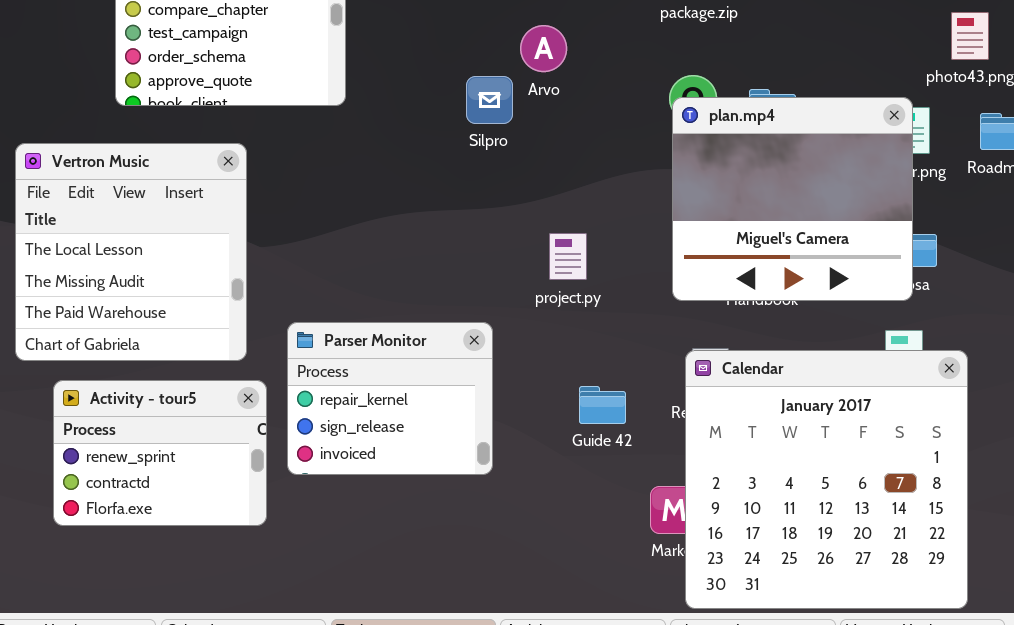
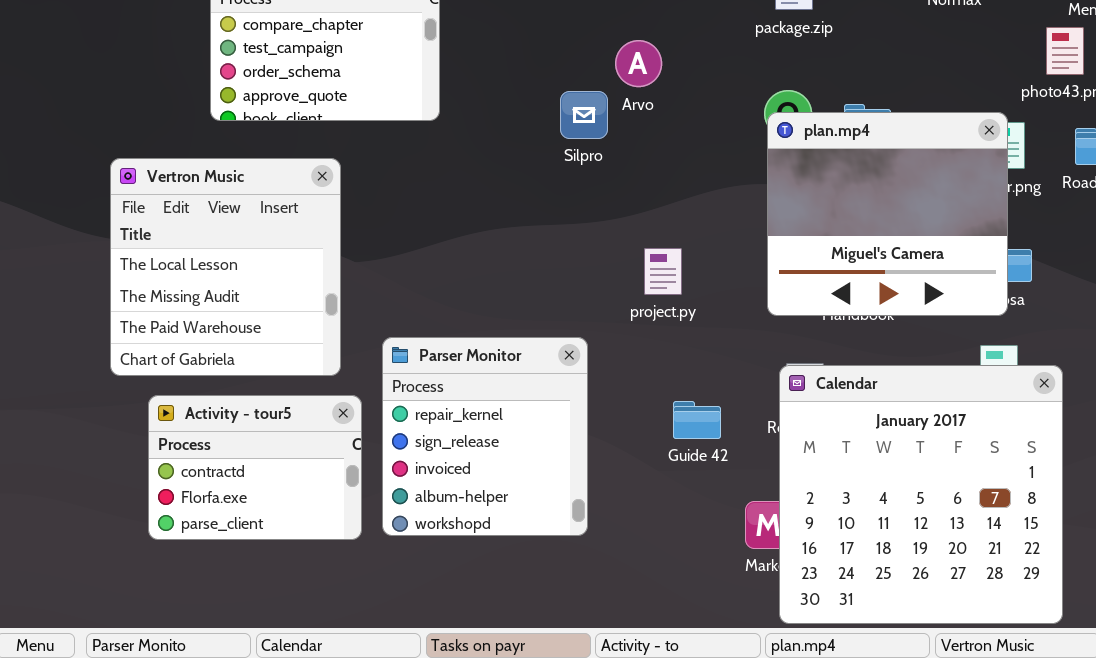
Parser Monitor: [287,322,493,475] -> [382,337,588,536], resized
Activity - tour5: [53,380,267,526] -> [148,395,362,540], scrolled down 1 row

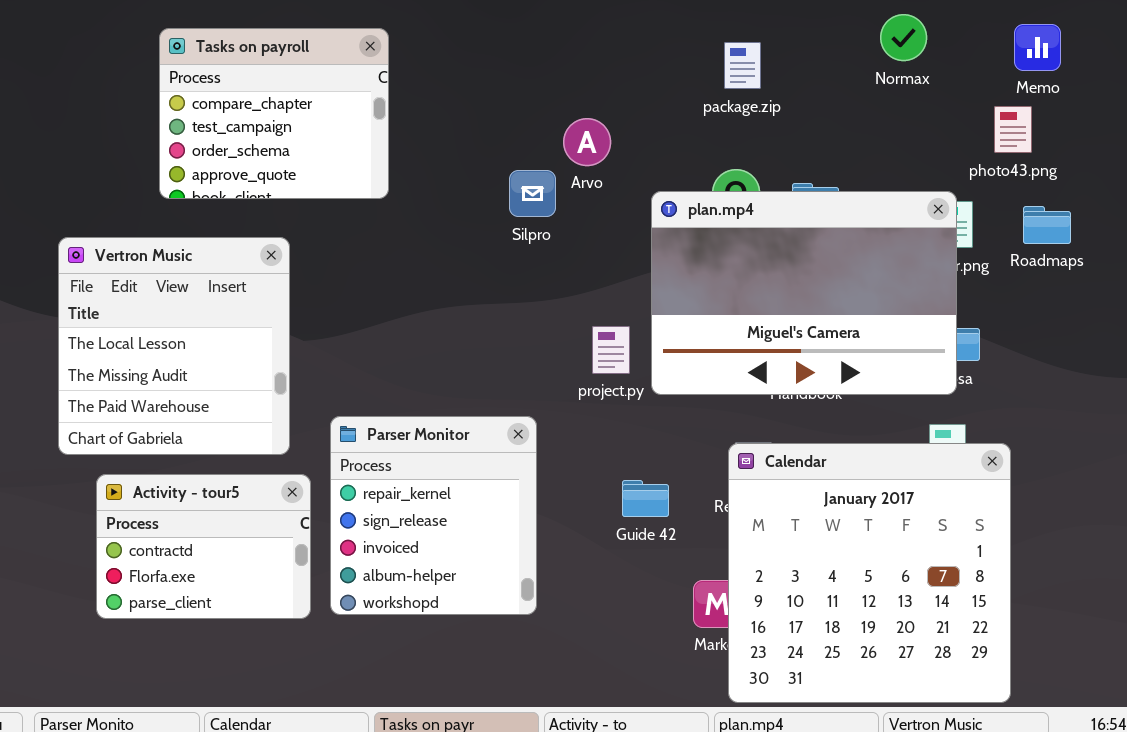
plan.mp4: [767,112,1008,316] -> [651,191,957,395], resized

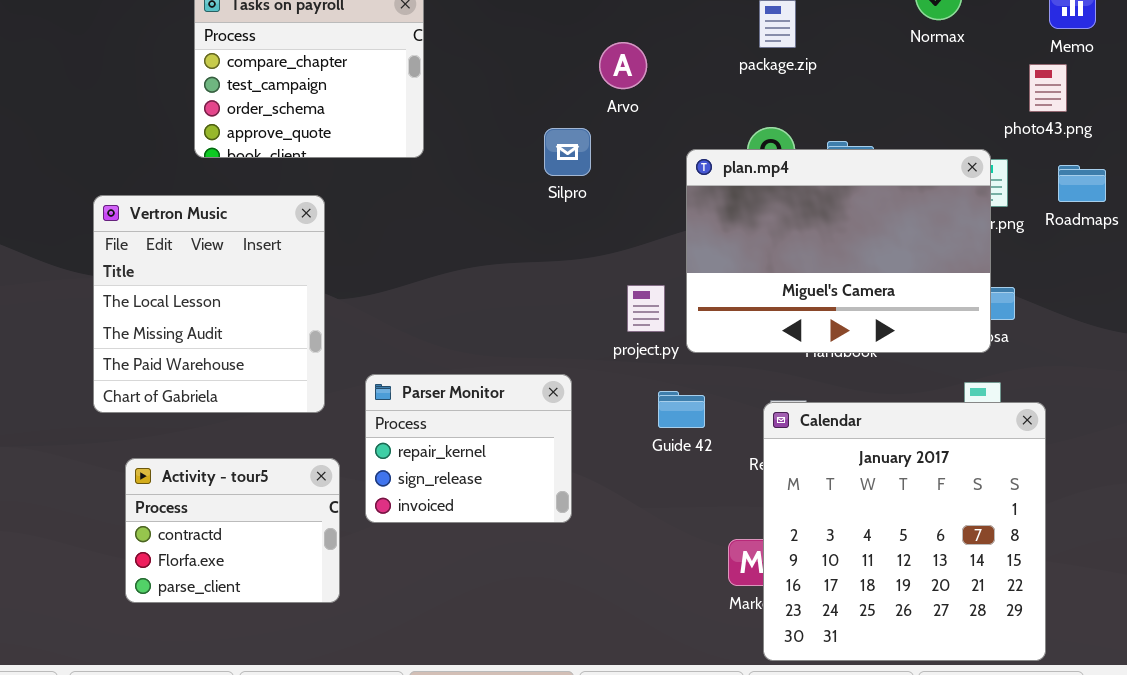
Arvo: [563,118,611,166] -> [599,42,647,89], moved
Parser Monitor: [330,416,537,615] -> [365,374,572,523], resized
Activity - tour5: [96,474,311,619] -> [125,458,340,603], moved
Guide 42: [622,480,669,517] -> [658,391,705,428], moved

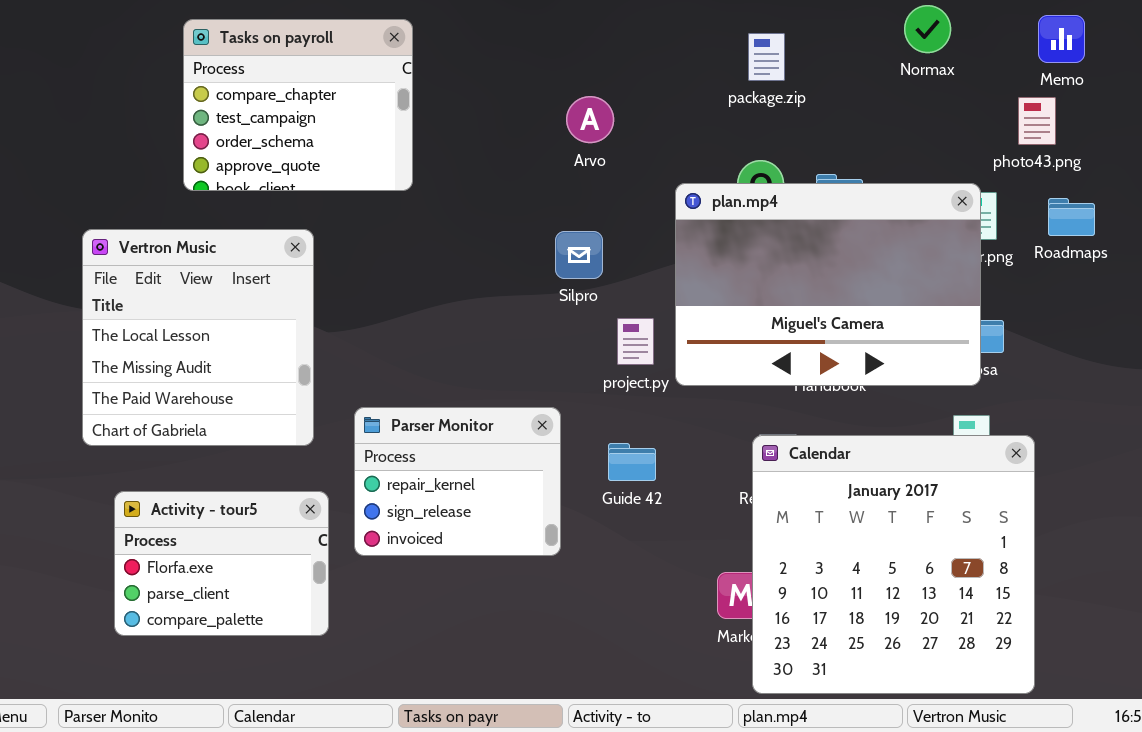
Arvo: [599,42,647,89] -> [566,96,614,143], moved
Silpro: [544,128,591,176] -> [555,231,603,279], moved
Guide 42: [658,391,705,428] -> [608,443,656,481], moved
Activity - tour5: [125,458,340,603] -> [114,491,329,636], scrolled down 1 row

